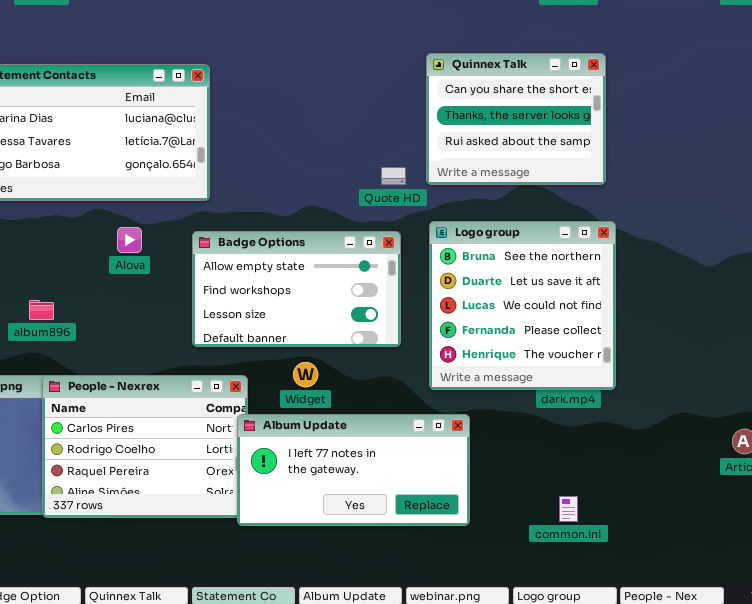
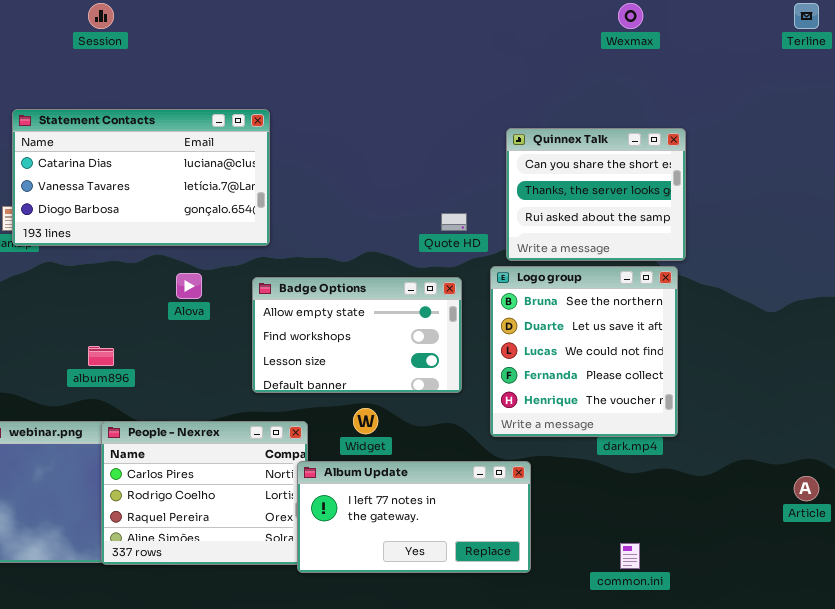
Quinnex Talk: [426,53,606,185] -> [506,128,686,261], moved

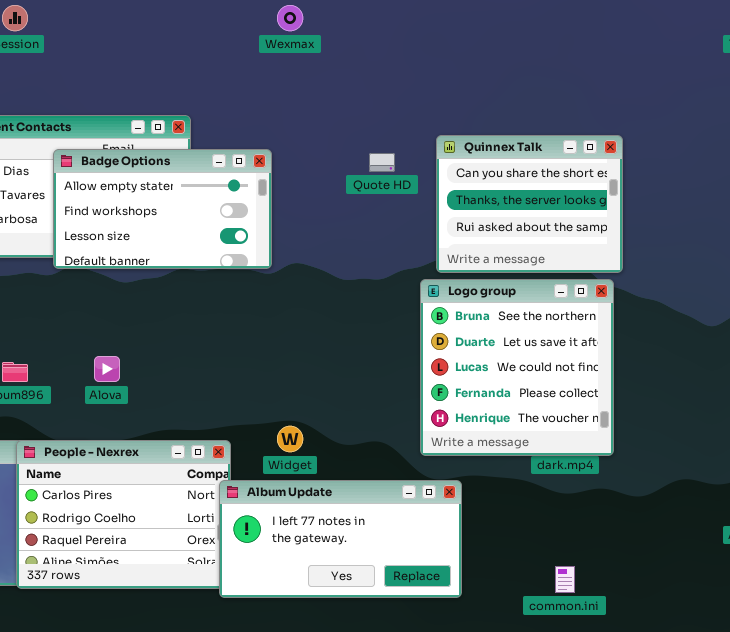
Wexmax: [618,3,643,29] -> [277,5,303,31], moved
Quote HD: [441,213,467,231] -> [369,153,395,172], moved
Alova: [176,273,202,299] -> [94,356,120,382], moved
Badge Options: [252,277,462,393] -> [53,149,272,269], moved

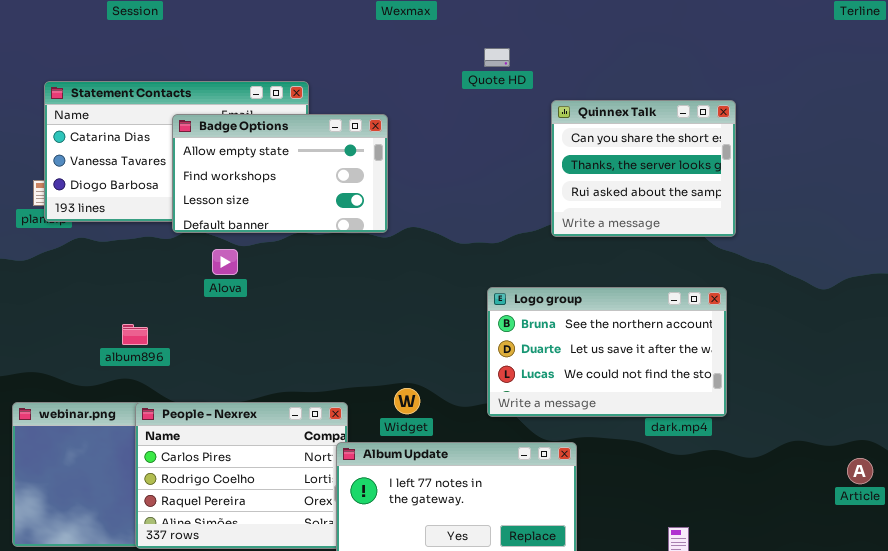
Quote HD: [369,153,395,172] -> [484,48,510,67], moved
Logo group: [420,279,614,456] -> [487,287,727,417], resized
Alova: [94,356,120,382] -> [212,249,238,275], moved

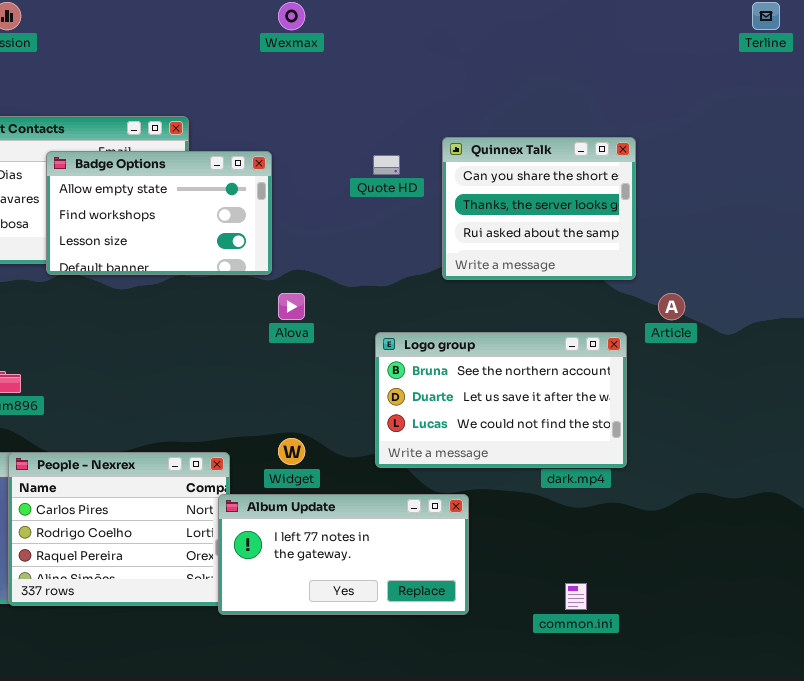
Quote HD: [484,48,510,67] -> [373,155,400,175], moved
Alova: [212,249,238,275] -> [278,293,305,320], moved
Article: [847,458,873,484] -> [658,293,685,320], moved

